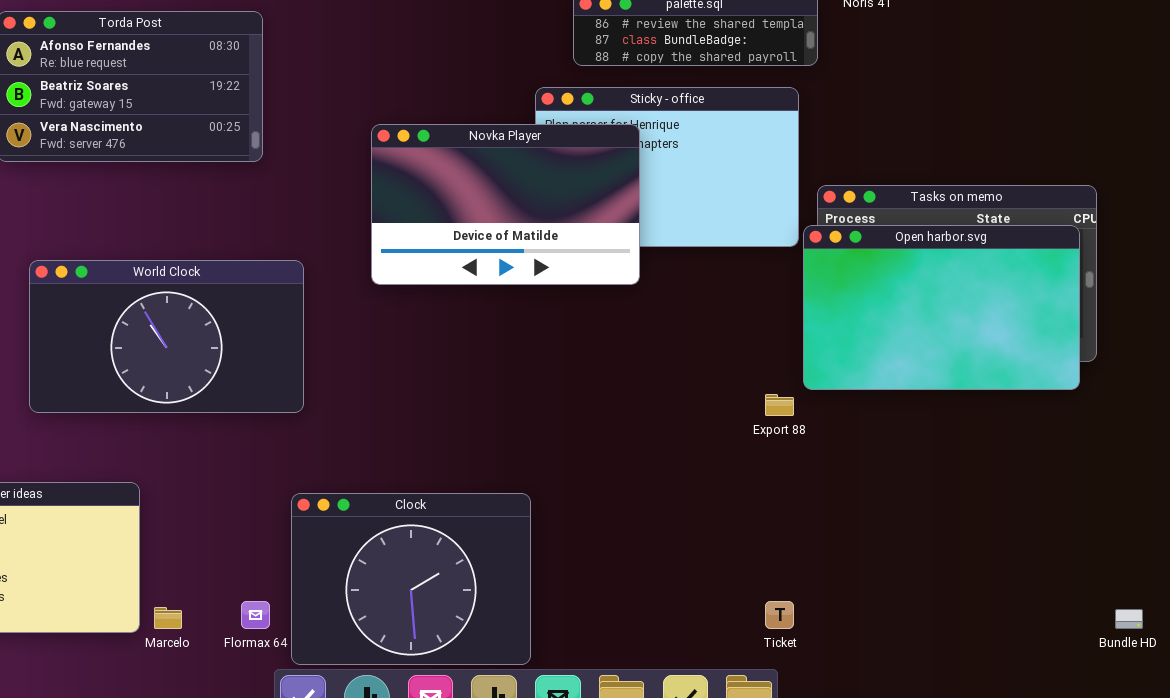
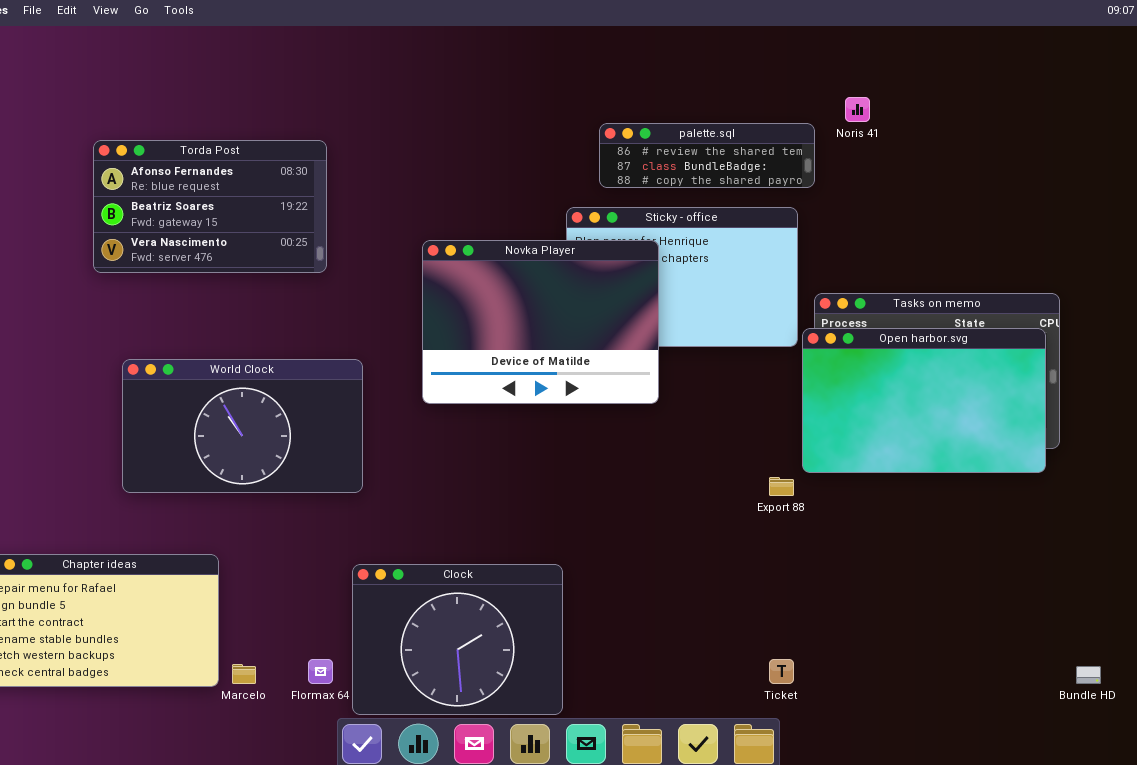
Novka Player: [371,124,640,285] -> [422,240,659,404], resized

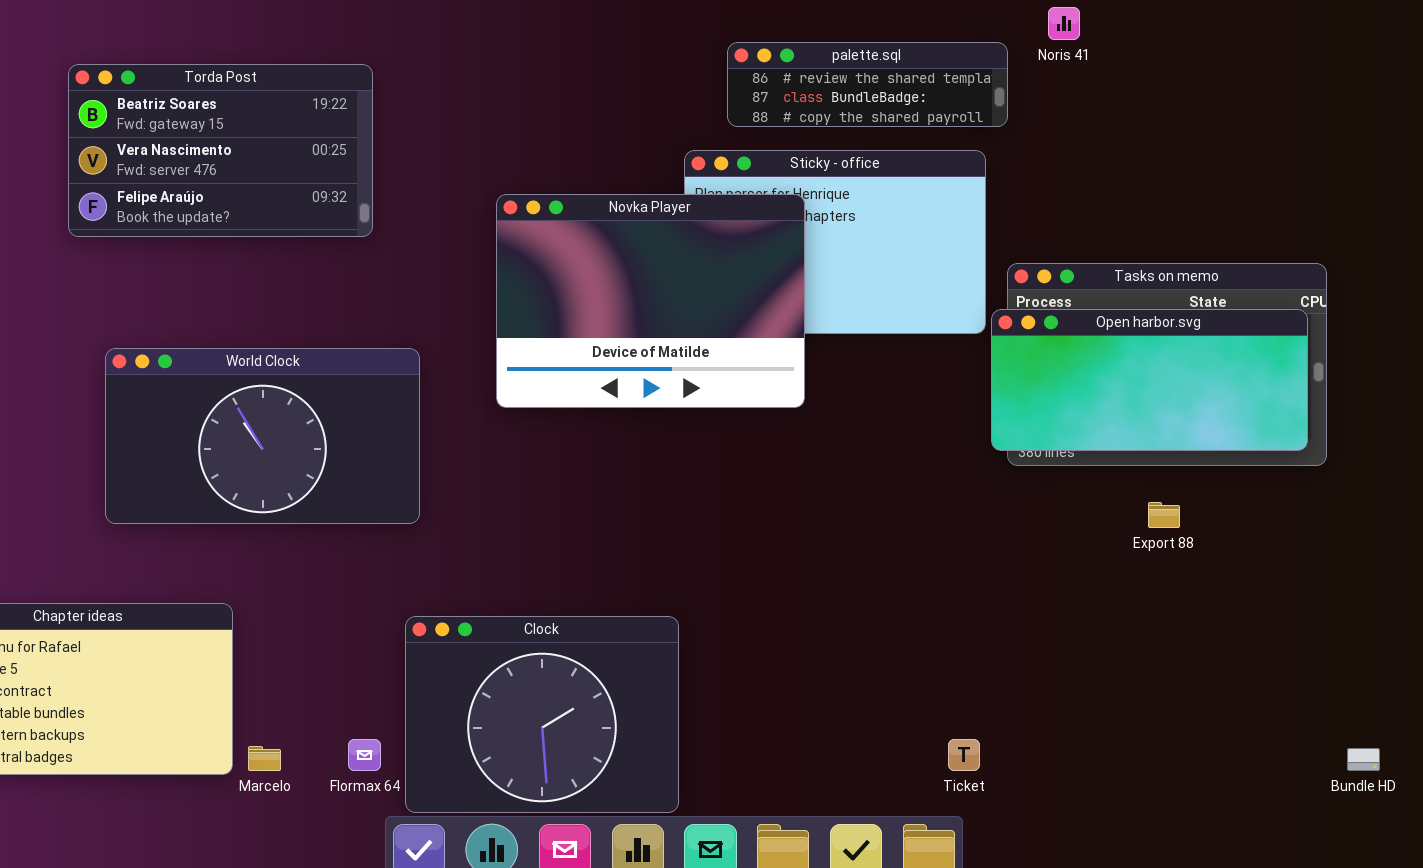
Torda Post: [93,140,327,273] -> [68,64,373,237], scrolled down 1 row
Open harbor.svg: [802,328,1046,473] -> [991,309,1308,451], resized
Export 88: [769,477,794,496] -> [1148,502,1180,528], moved

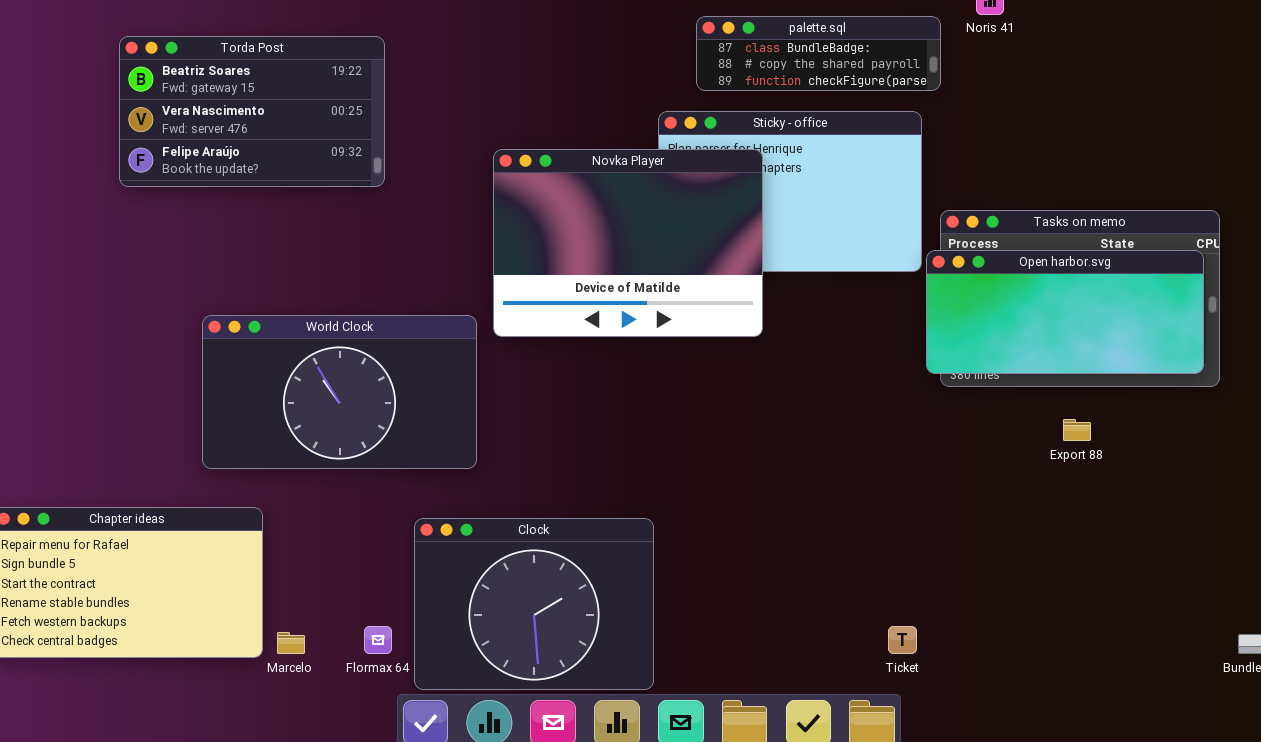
palette.sql: [727,42,1008,127] -> [696,16,941,91], scrolled down 1 row
World Clock: [105,348,420,524] -> [202,315,477,469], moved

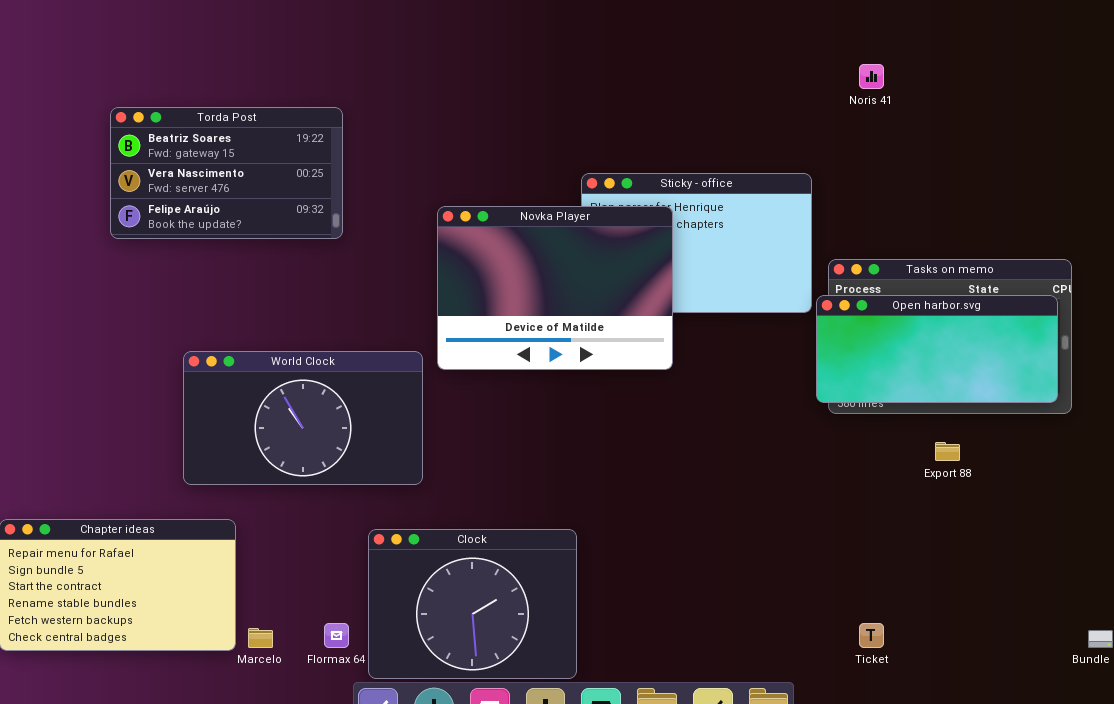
palette.sql: [696,16,941,91] -> none, closed
Ticket: [888,626,917,654] -> [859,623,884,648], moved

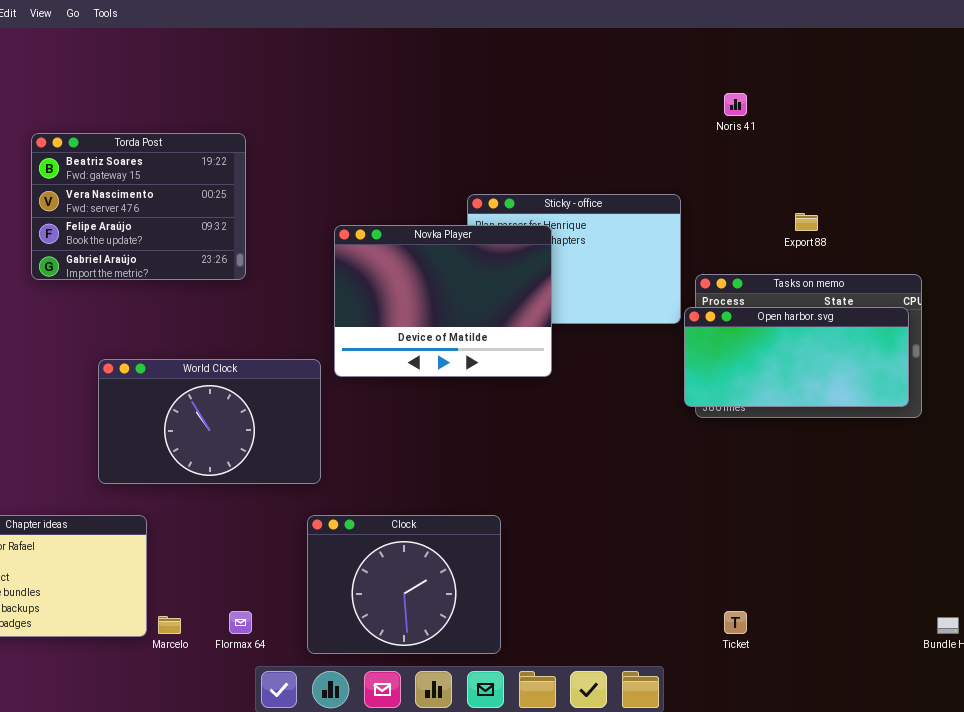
Torda Post: [110,107,343,239] -> [31,133,246,280], resized
Export 88: [935,442,960,461] -> [795,213,818,231], moved
Clock: [368,529,577,679] -> [307,515,501,654], moved

